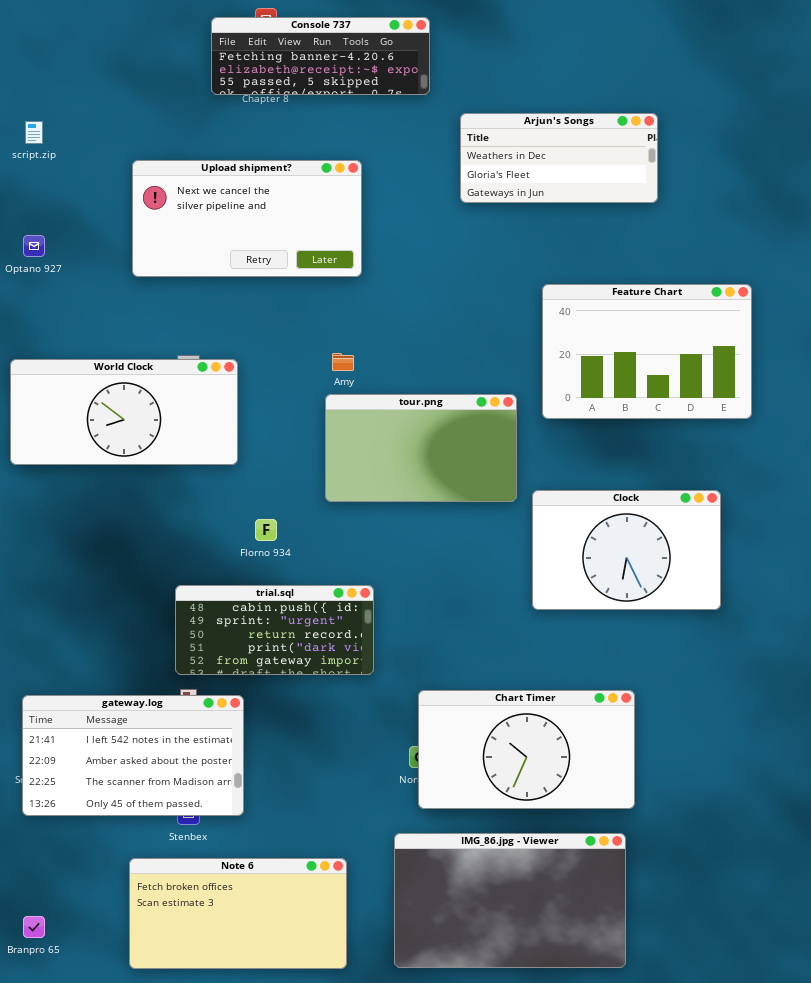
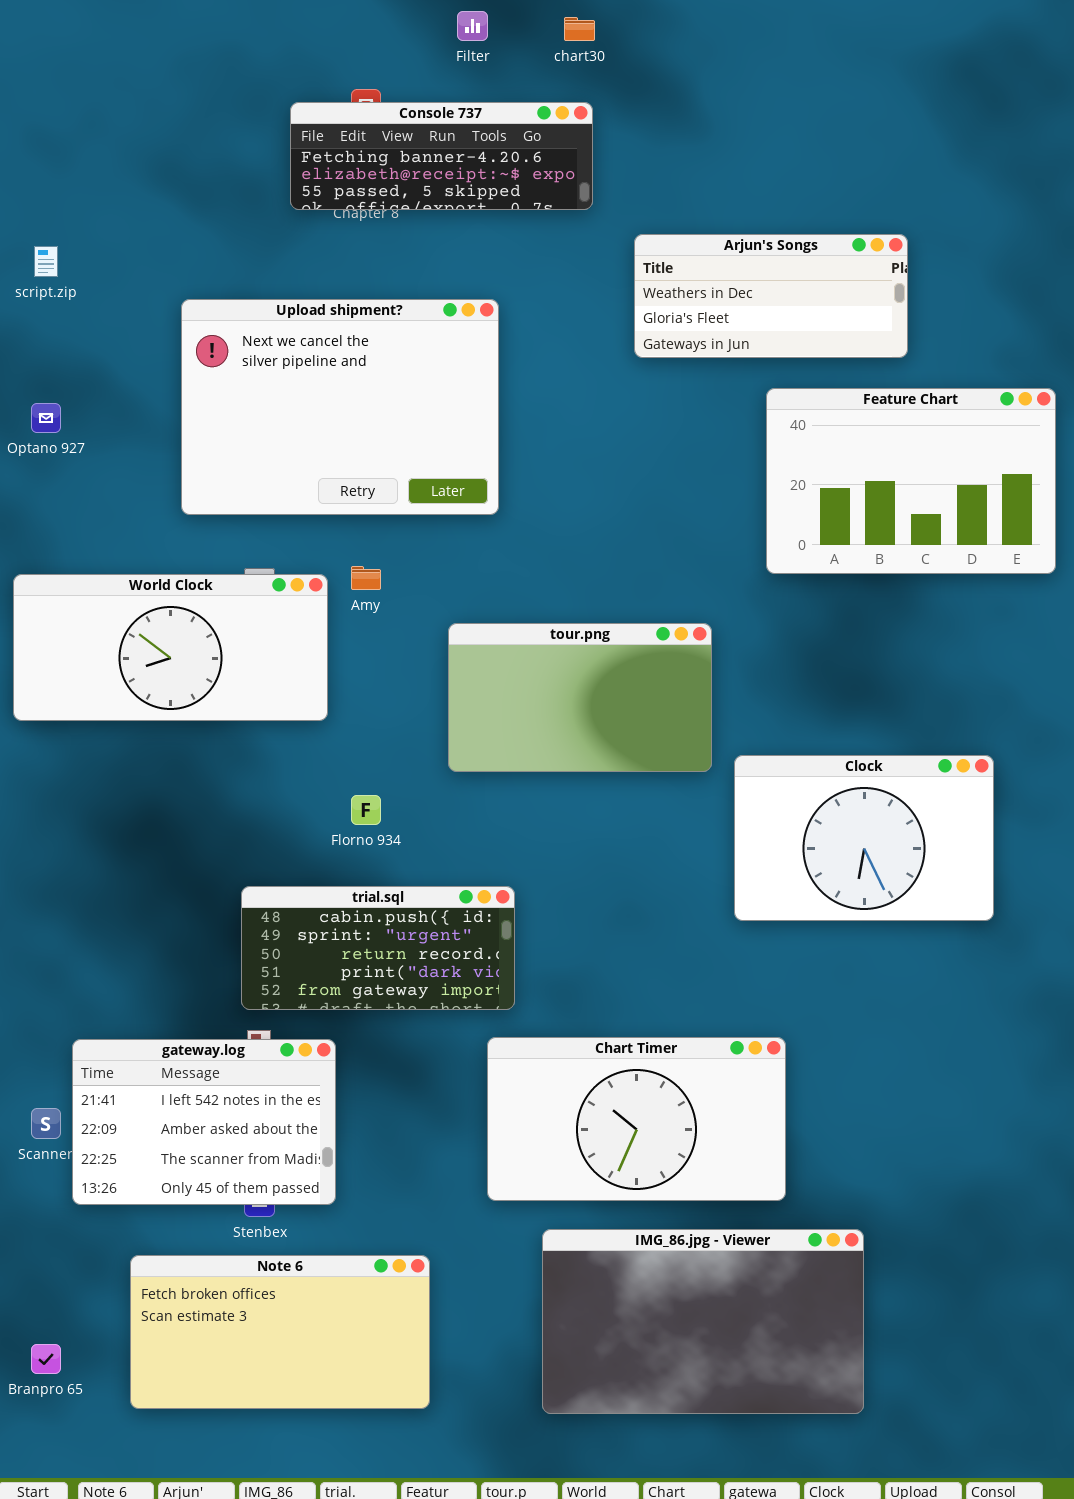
Upload shipment?: [132,160,362,277] -> [181,299,499,515], resized
Feature Chart: [542,284,752,419] -> [766,388,1056,574], moved
Amy: [332,353,354,371] -> [351,566,381,590], moved
Chart Timer: [418,690,635,809] -> [487,1037,786,1201], moved
gateway.log: [22,695,244,816] -> [72,1039,336,1205], resized
Note 6: [129,858,347,969] -> [130,1255,430,1409], moved

